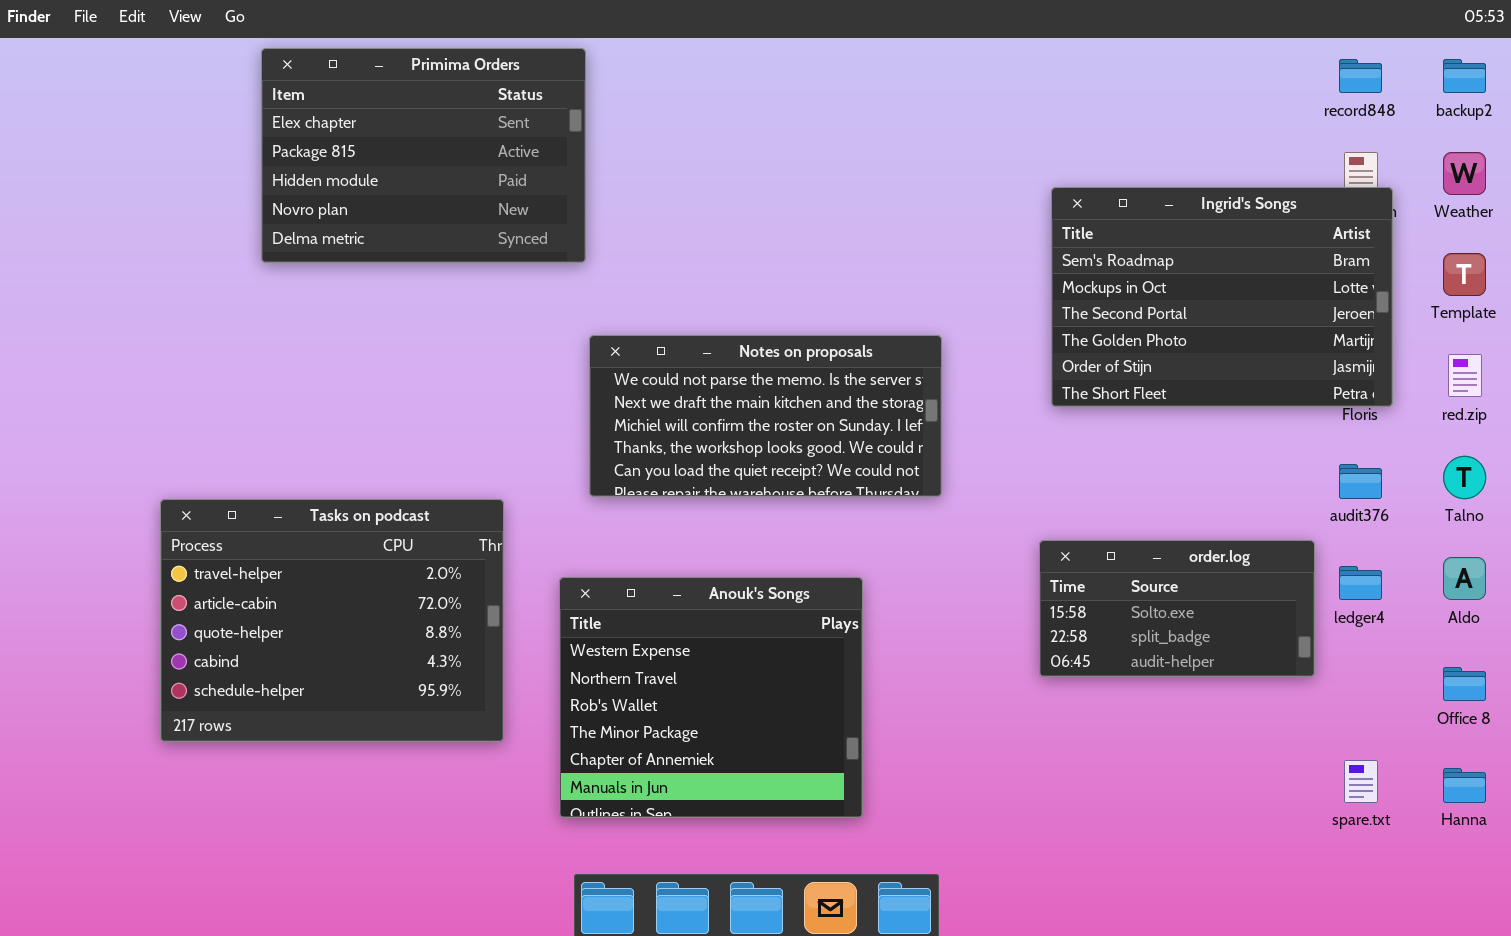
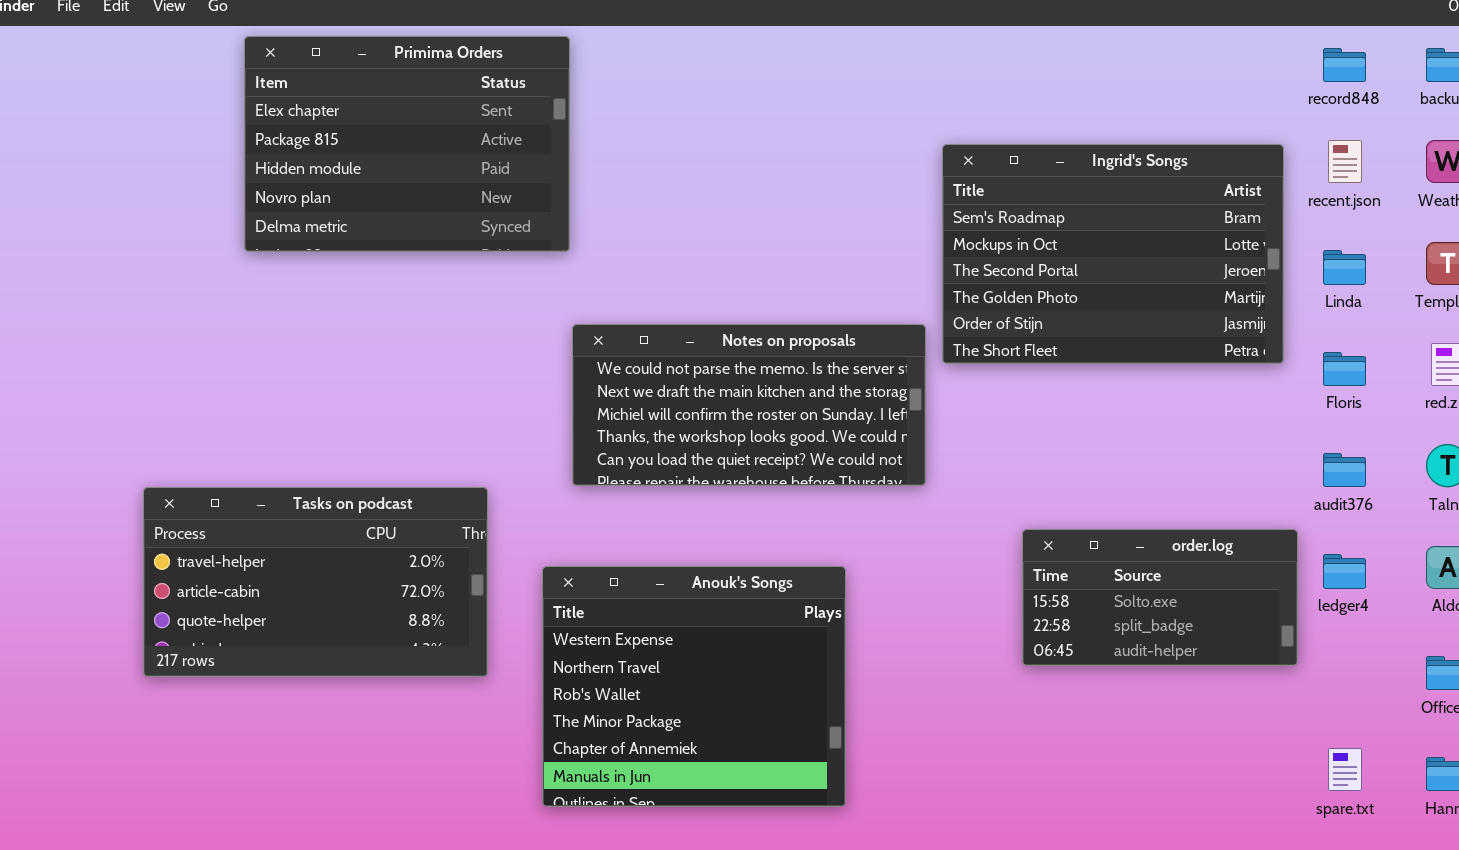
Ingrid's Songs: [1051,187,1393,407] -> [942,144,1284,364], moved
Tasks on podcast: [160,499,504,742] -> [143,487,488,677], resized

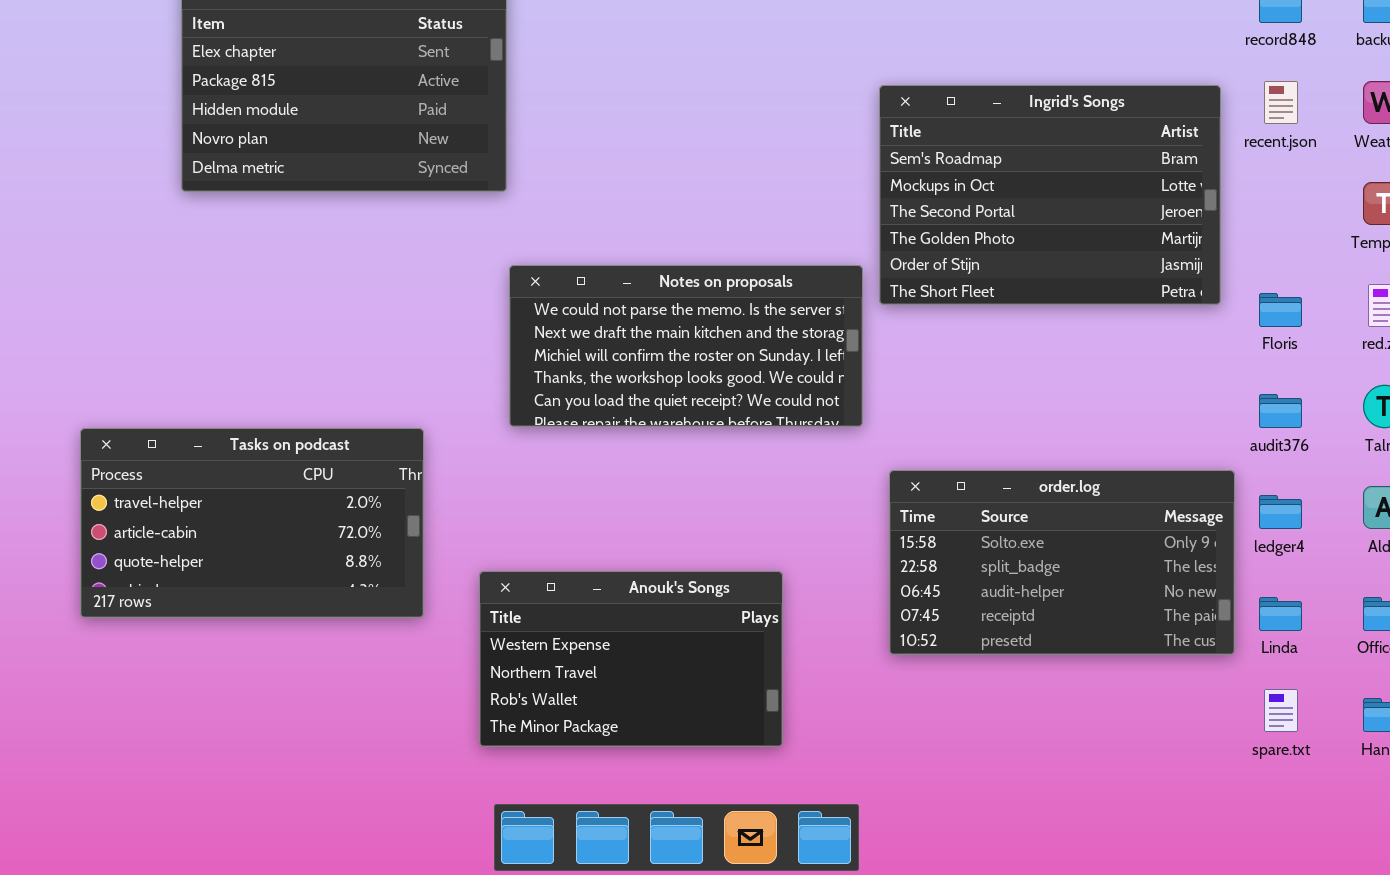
Linda: [1323,250,1366,285] -> [1259,597,1302,631], moved
order.log: [1022,529,1298,666] -> [889,470,1235,655], resized
Anouk's Songs: [542,566,846,807] -> [479,571,783,747], resized

